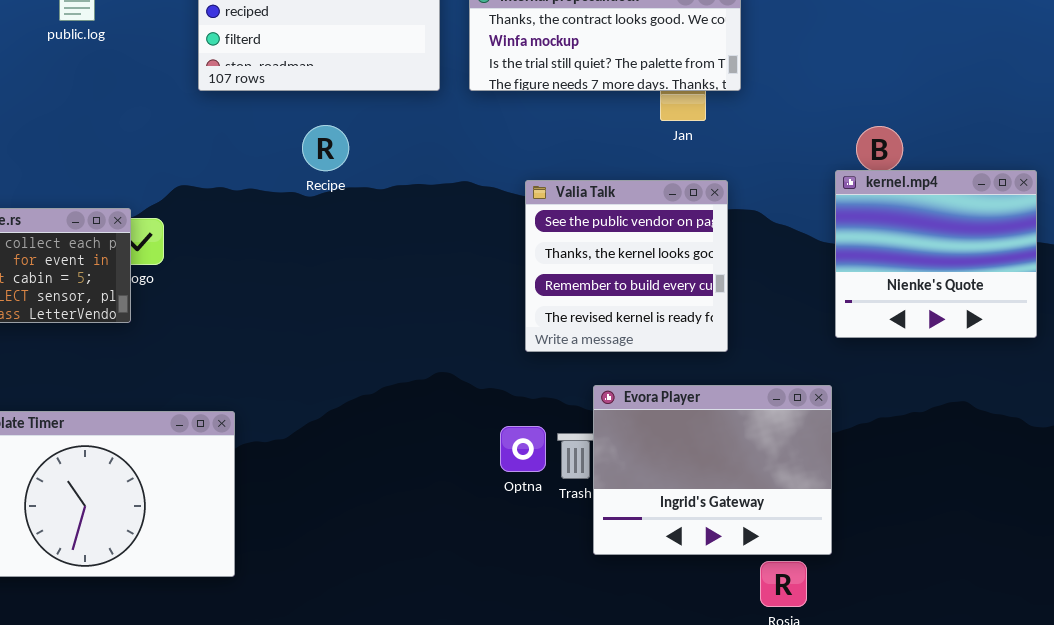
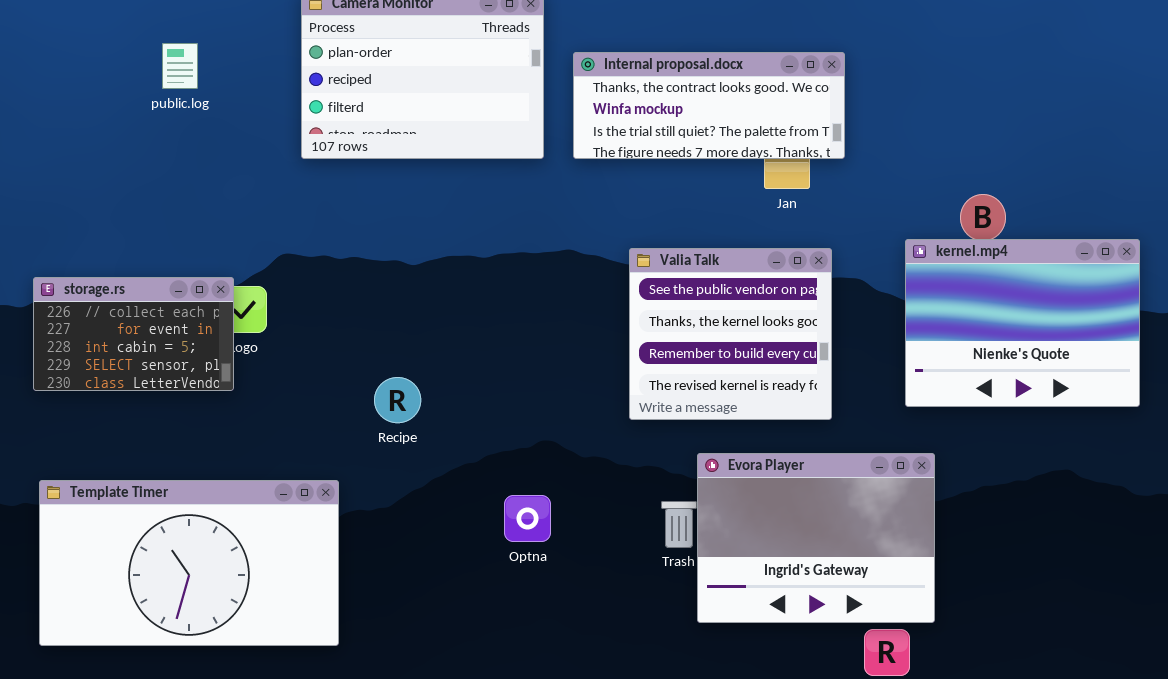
Recipe: [302,125,349,171] -> [374,377,421,423], moved
kernel.mp4: [835,170,1037,338] -> [905,239,1140,407], resized
Optna: [500,426,546,472] -> [504,495,551,542], moved

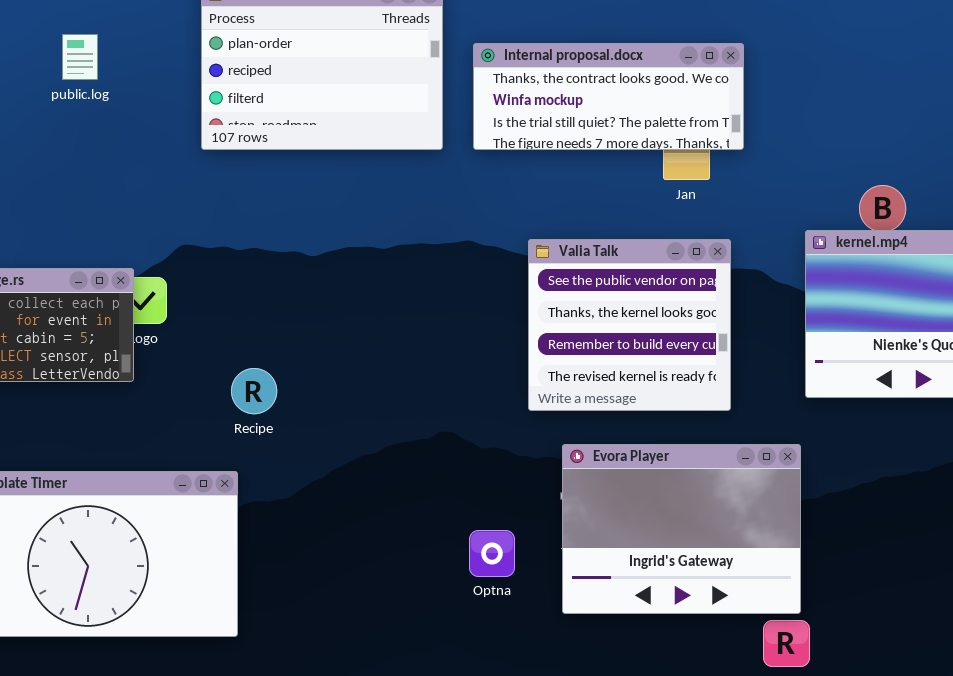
Recipe: [374,377,421,423] -> [231,368,277,414], moved
Evora Player: [697,453,935,623] -> [562,444,801,614], moved
Optna: [504,495,551,542] -> [469,530,515,577], moved

